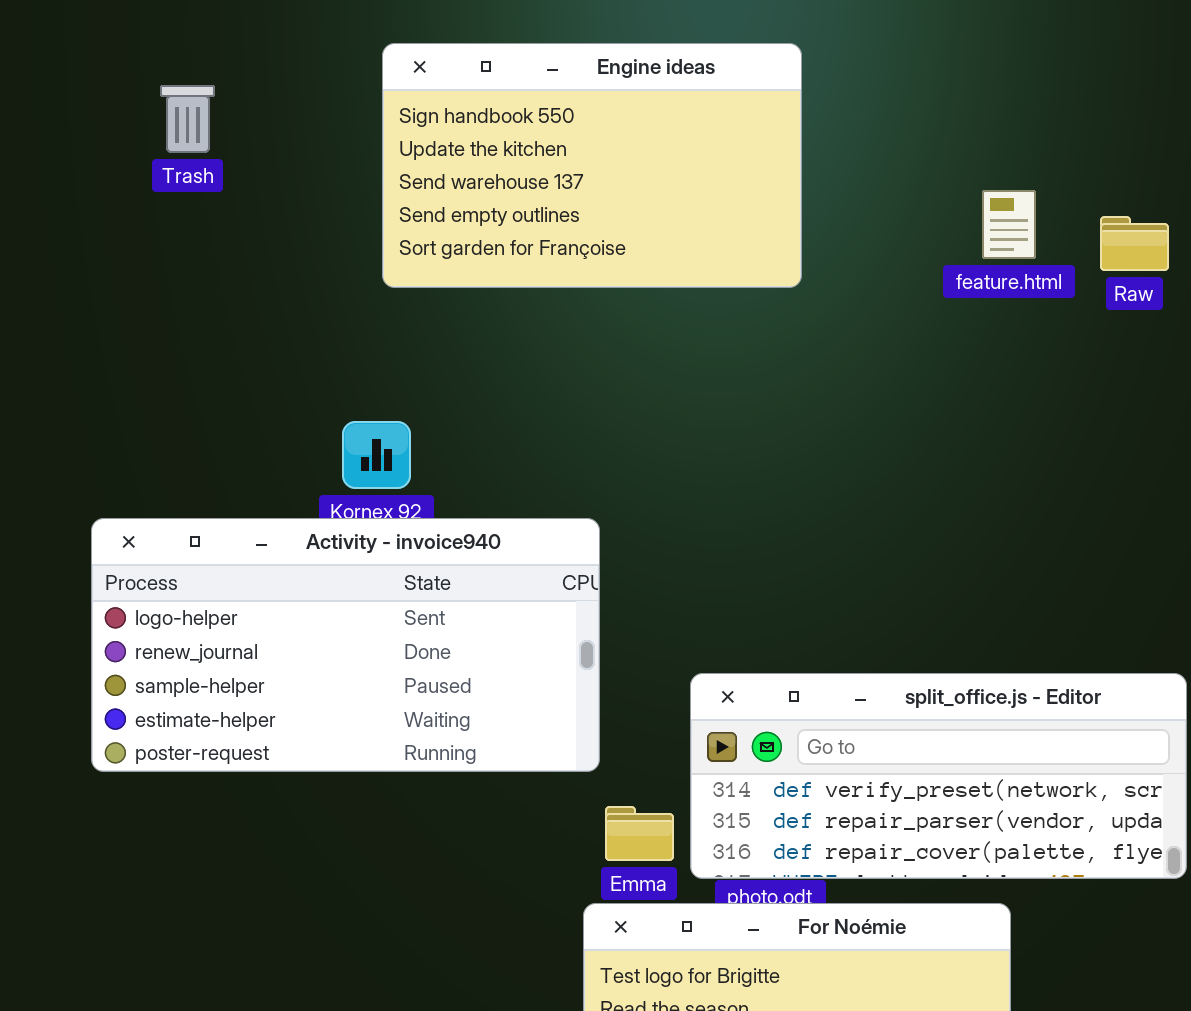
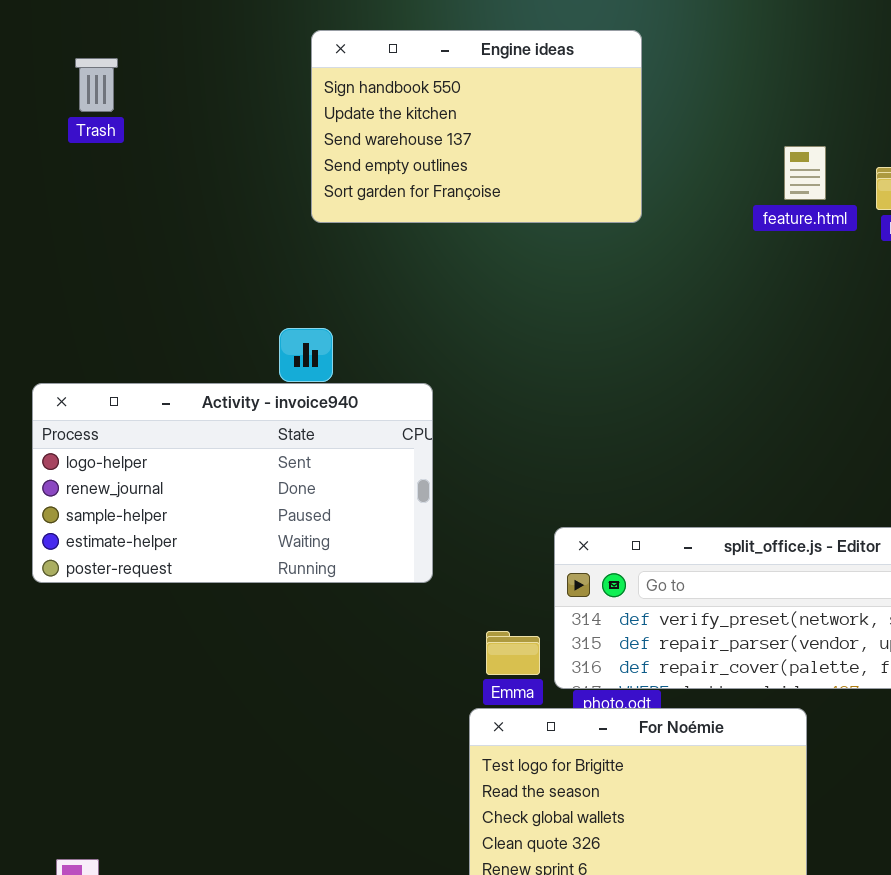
Trash: [160,85,215,153] -> [75,58,118,112], moved
Activity - invoice940: [91,518,600,772] -> [32,383,433,583], moved

